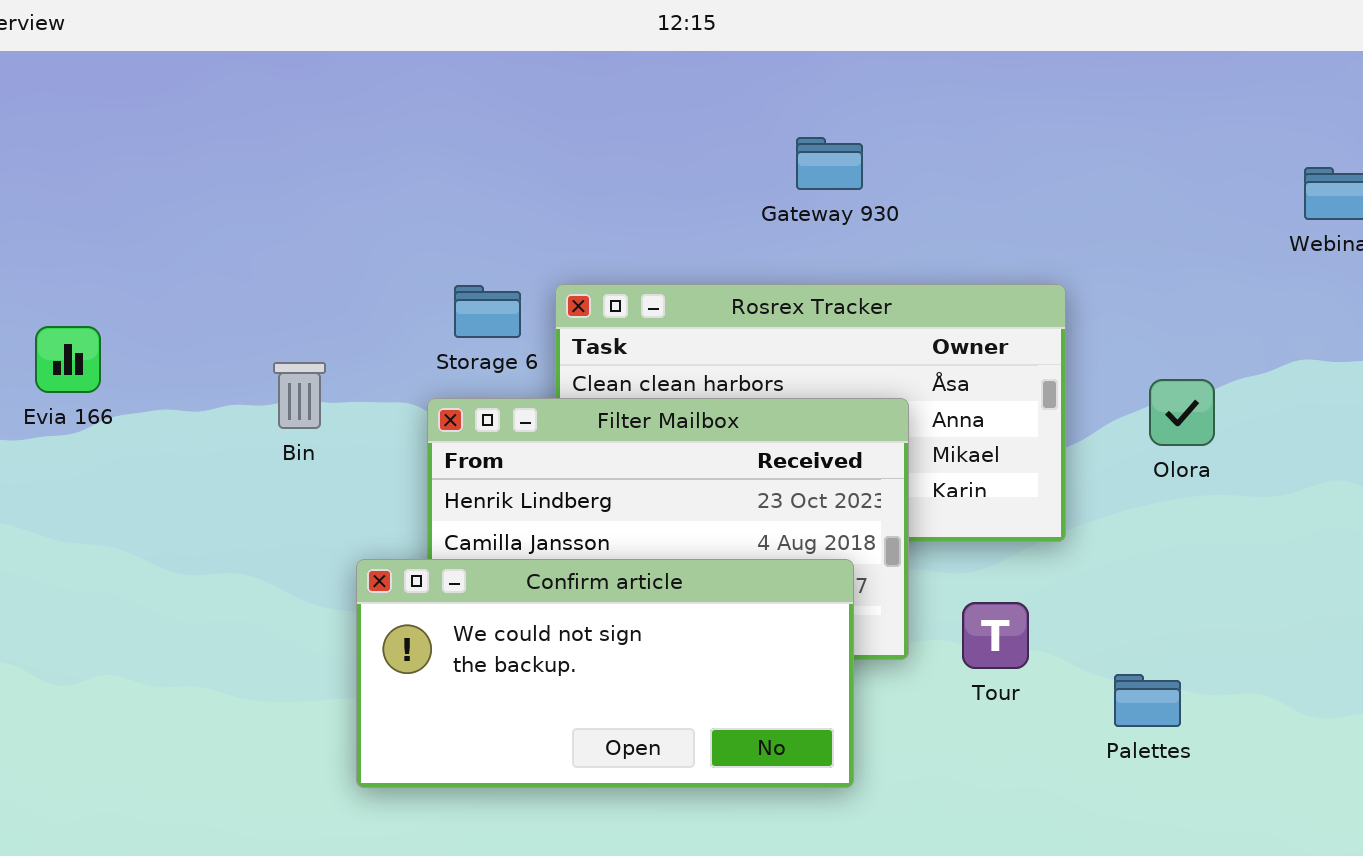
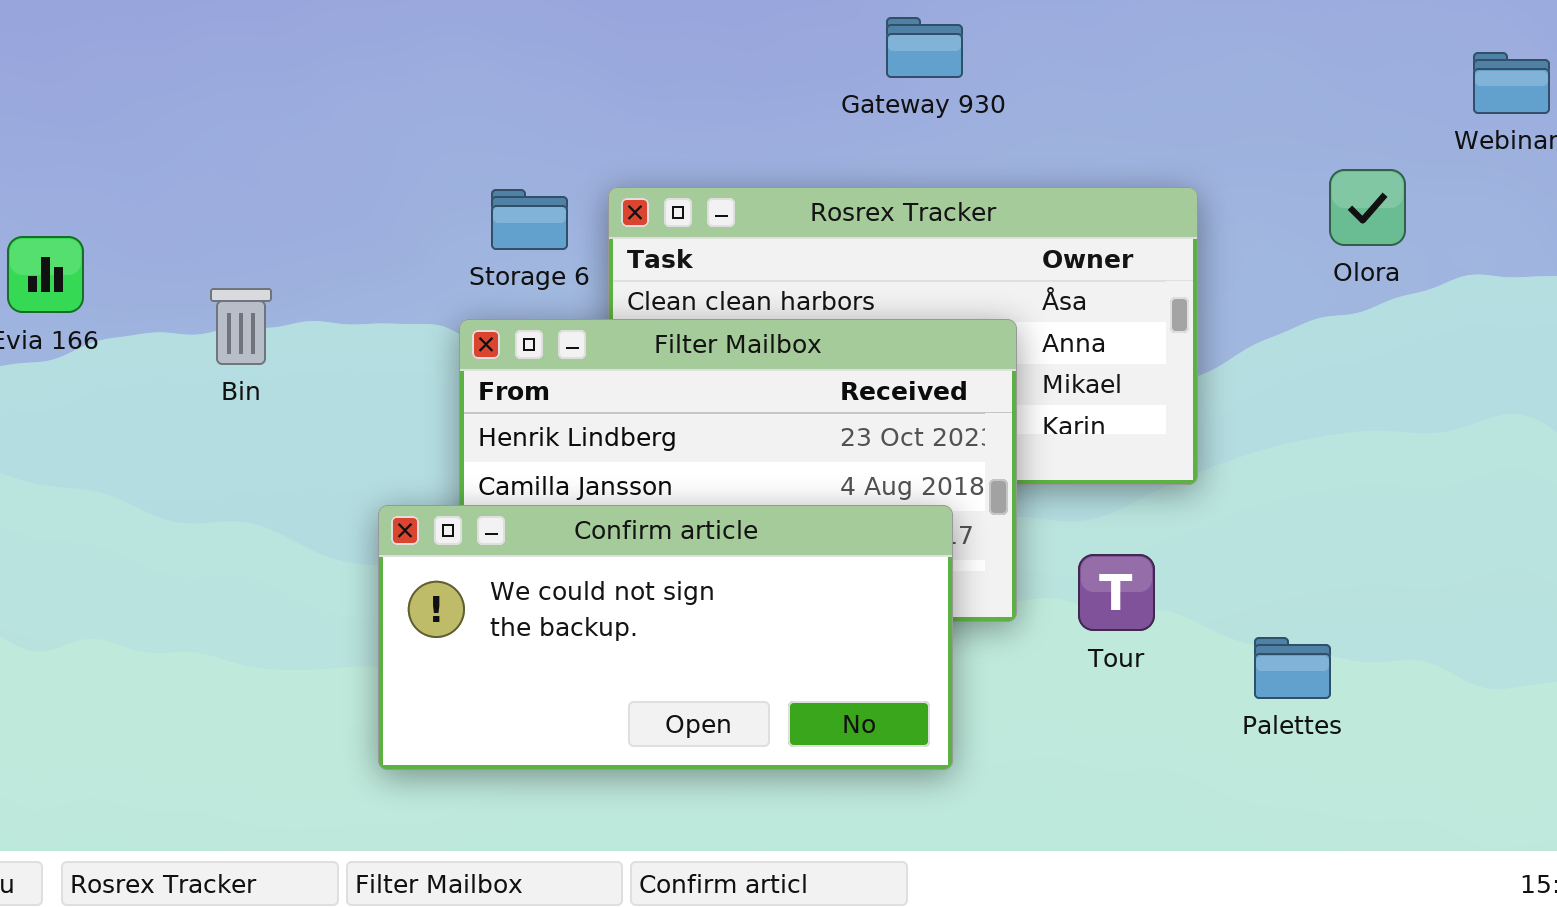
Bin: [273,362,326,429] -> [210,288,272,365], moved
Olora: [1149,379,1215,446] -> [1329,169,1406,246], moved

